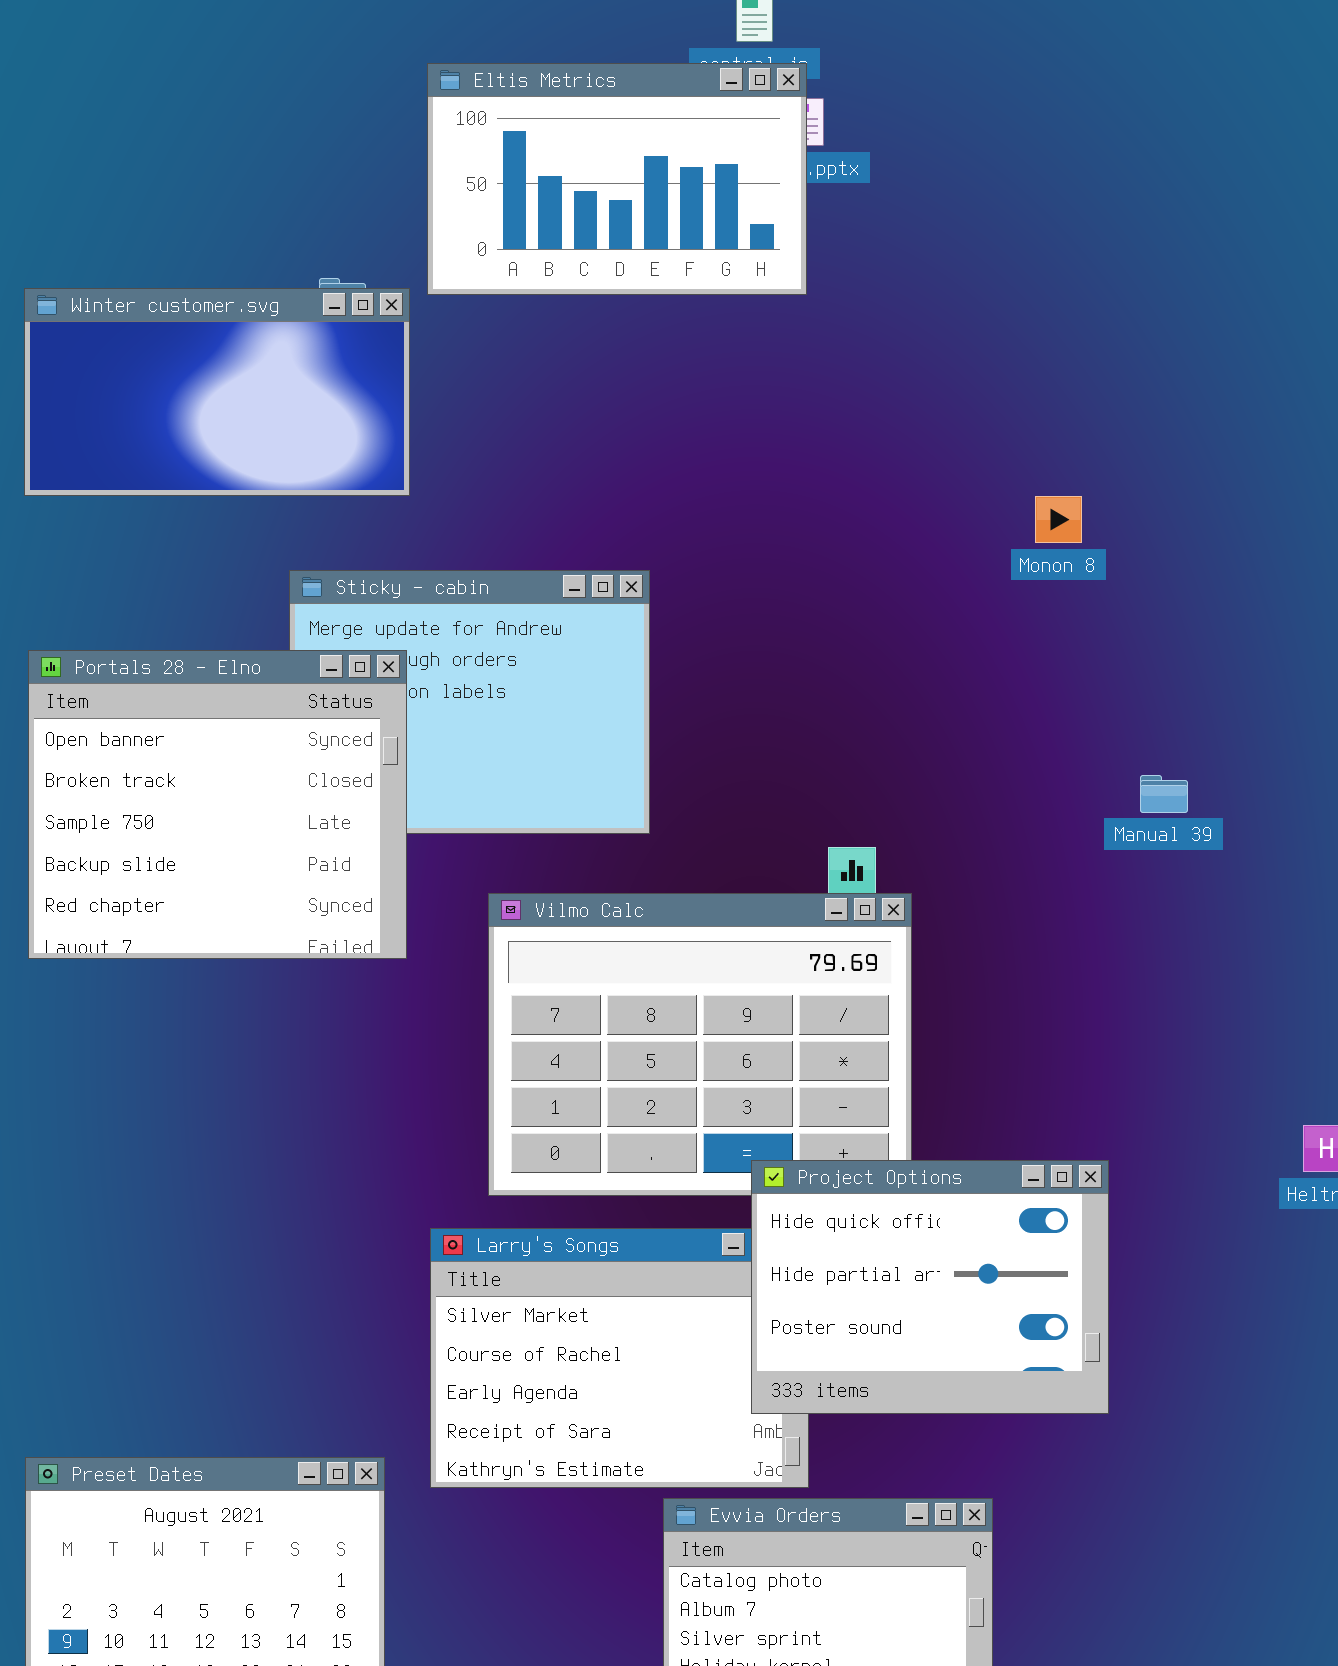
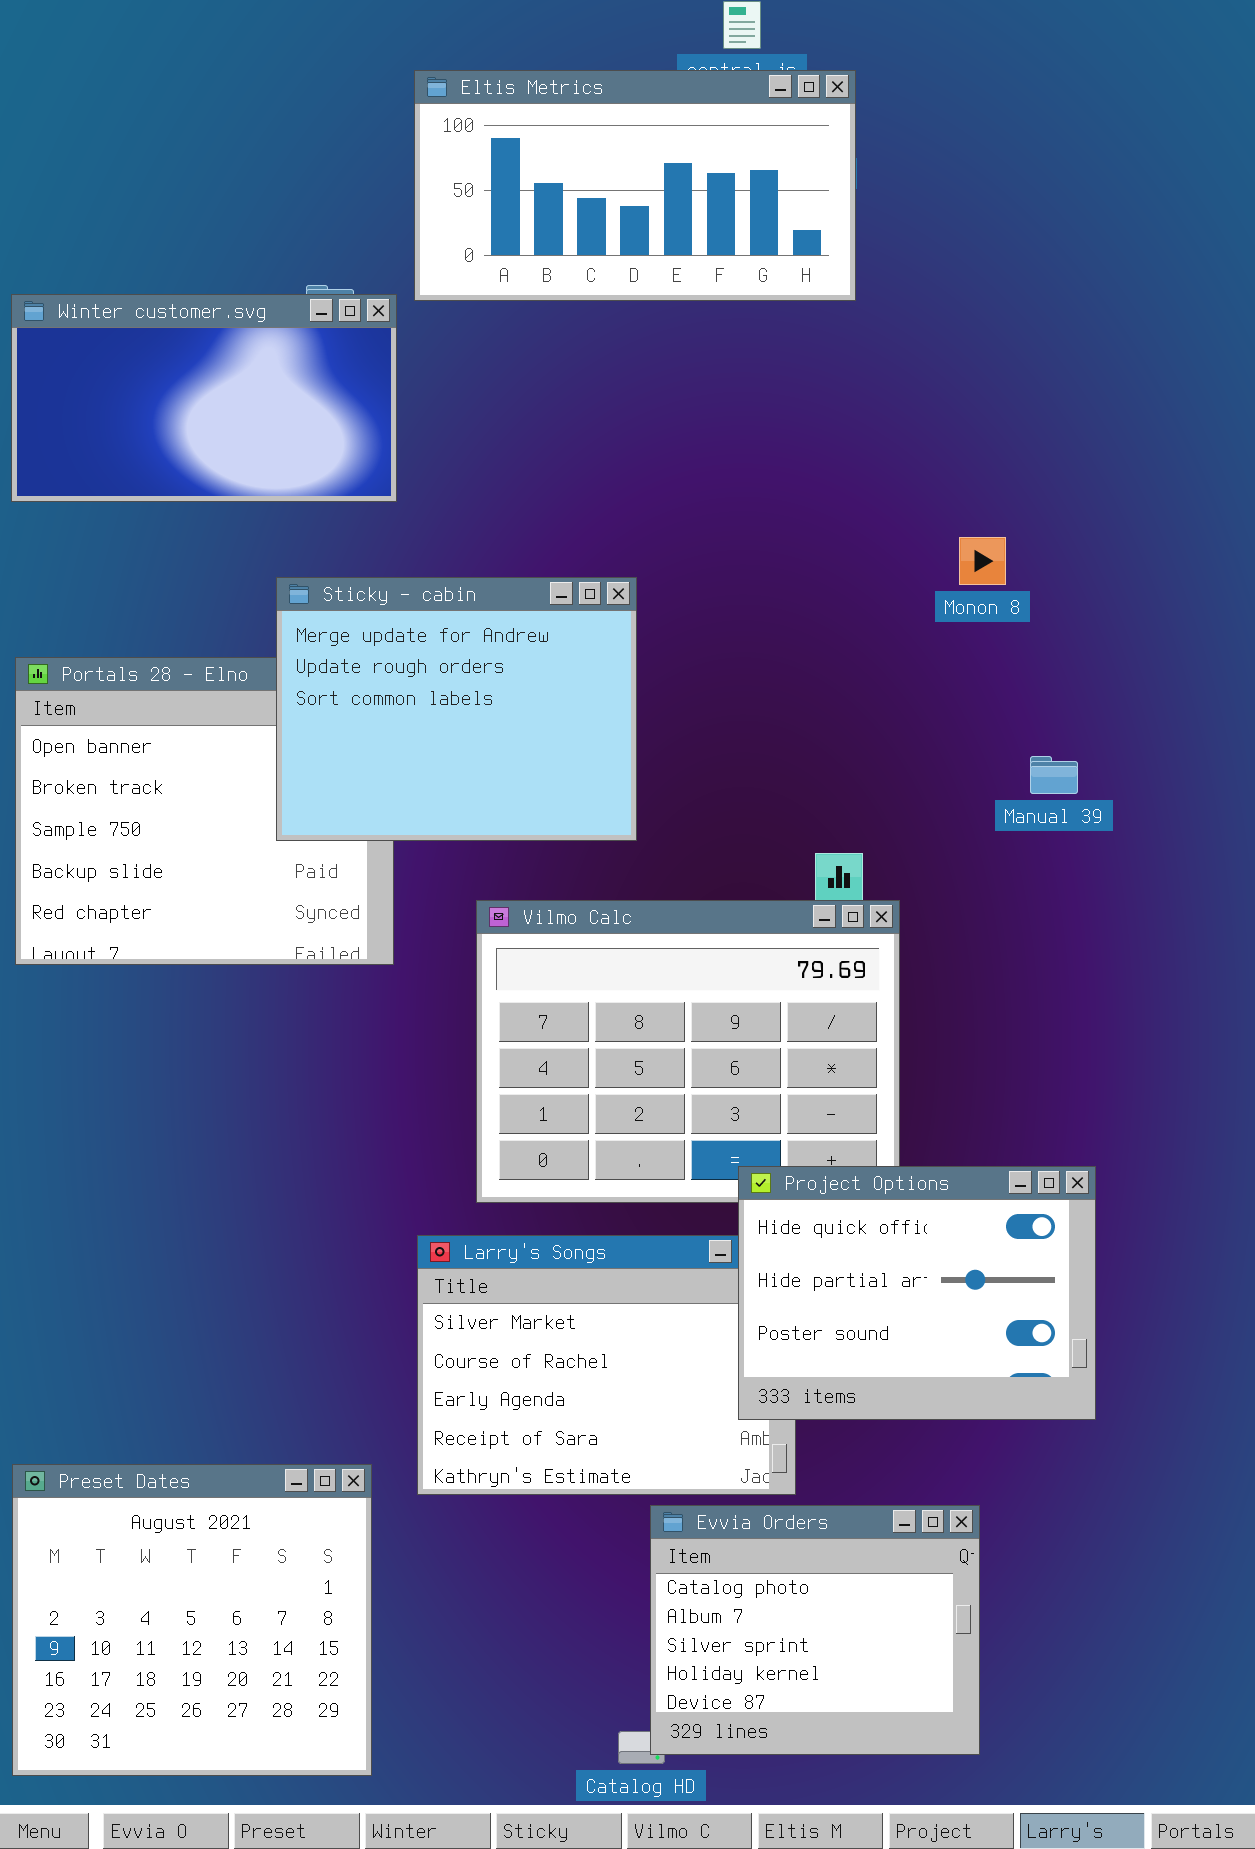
Eltis Metrics: [427,63,807,295] -> [414,70,856,301], resized
Monon 8: [1035,496,1082,543] -> [959,537,1006,585], moved
Sticky - cabin: [289,570,650,834] -> [276,577,637,841], raised
Manual 39: [1140,775,1188,813] -> [1030,756,1078,794], moved

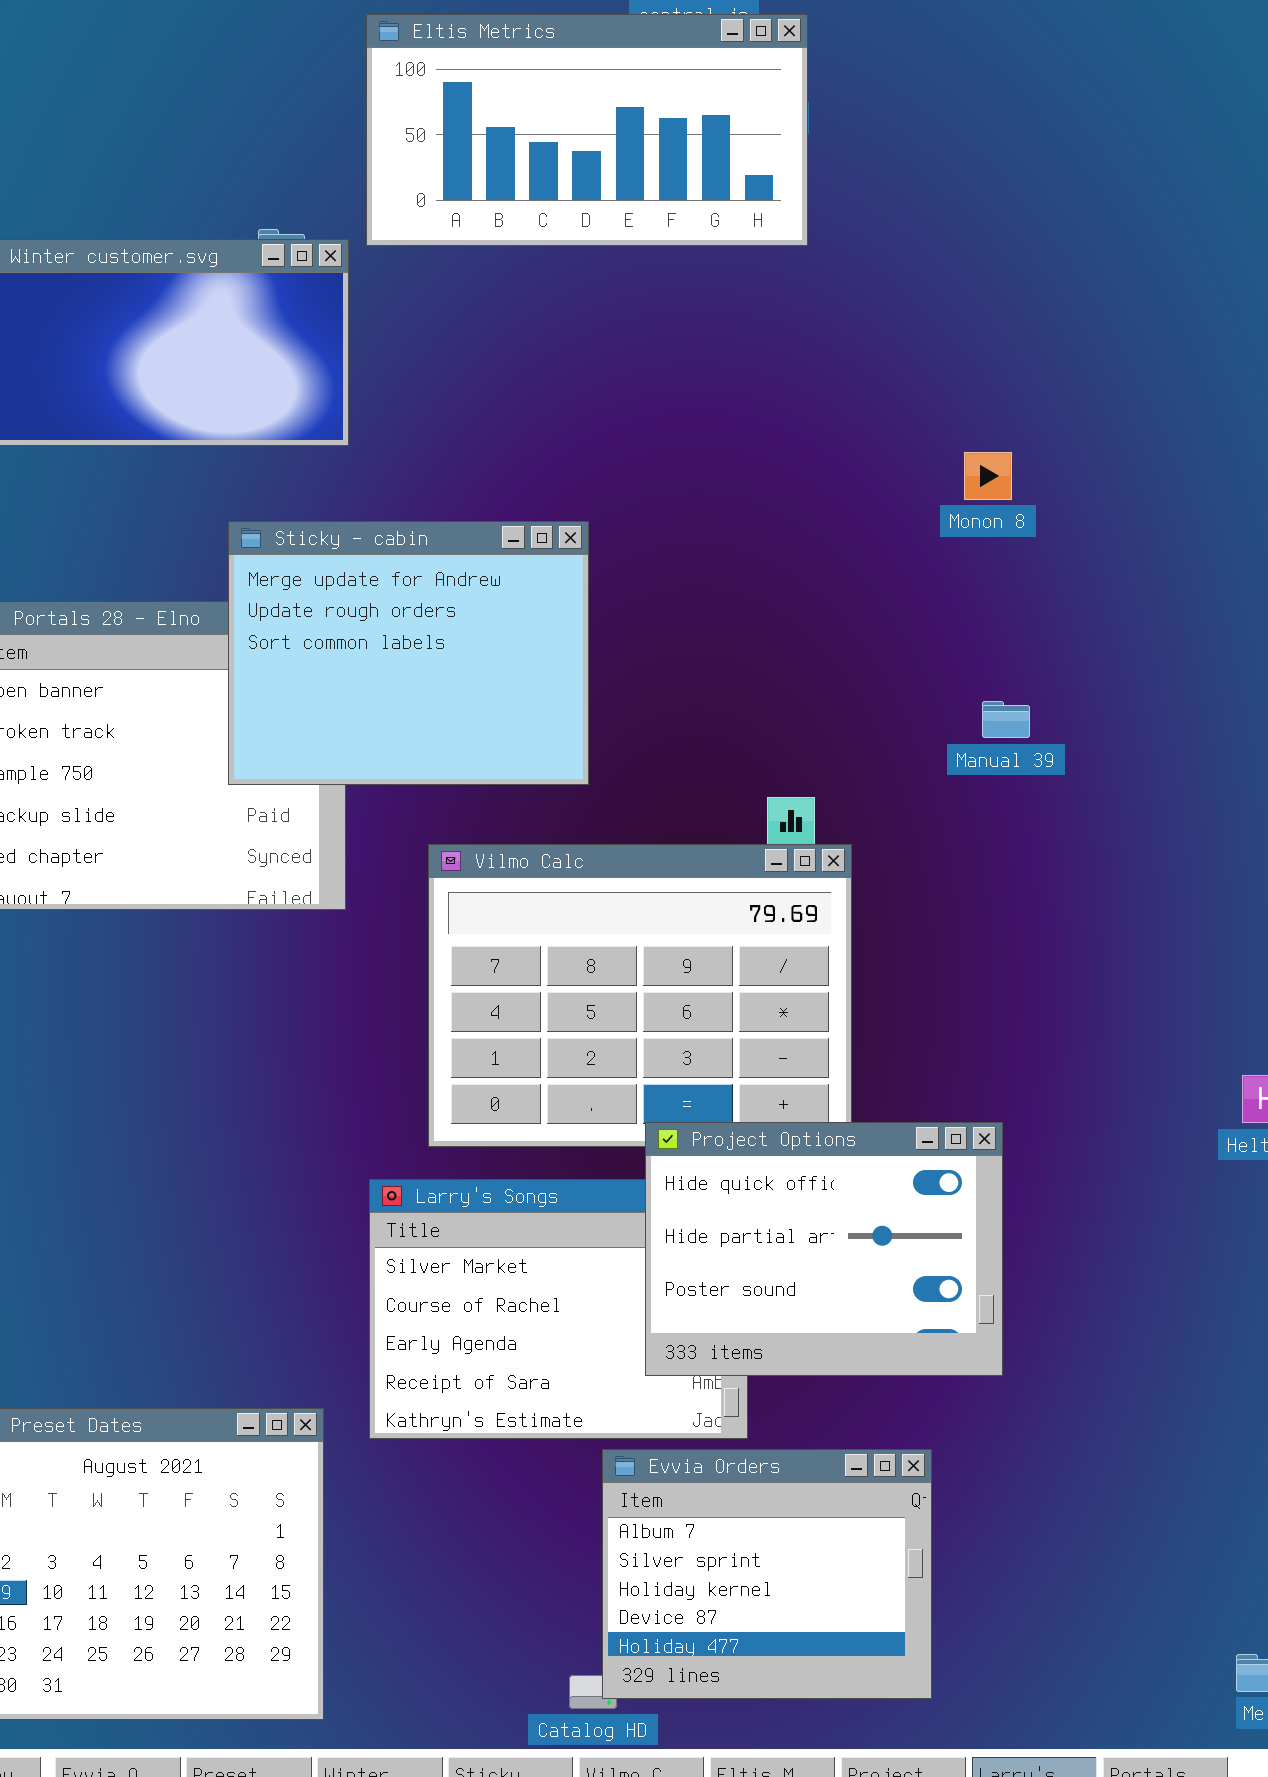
Monon 8: [959,537,1006,585] -> [964,452,1012,500], moved
Project Options: [738,1166,1096,1420] -> [645,1122,1003,1376], moved
Evvia Orders: [650,1505,980,1755] -> [602,1449,932,1699], scrolled down 1 row

